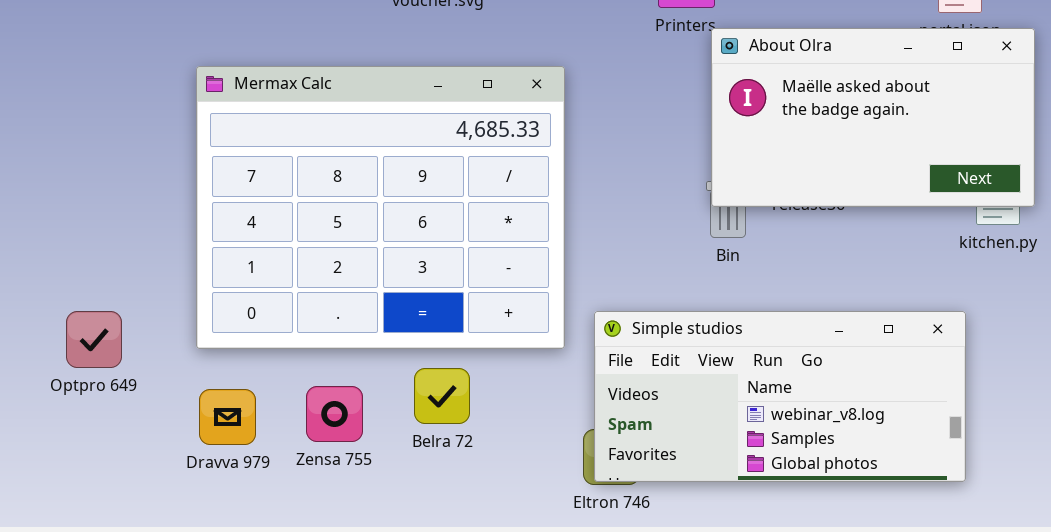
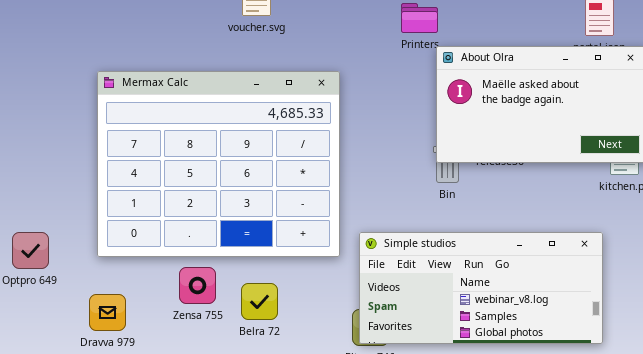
Belra 72: [414,368,470,424] -> [241,283,278,320], moved
Zensa 755: [306,386,363,442] -> [179,267,216,304], moved
Dravva 979: [199,389,256,445] -> [89,294,126,331], moved

